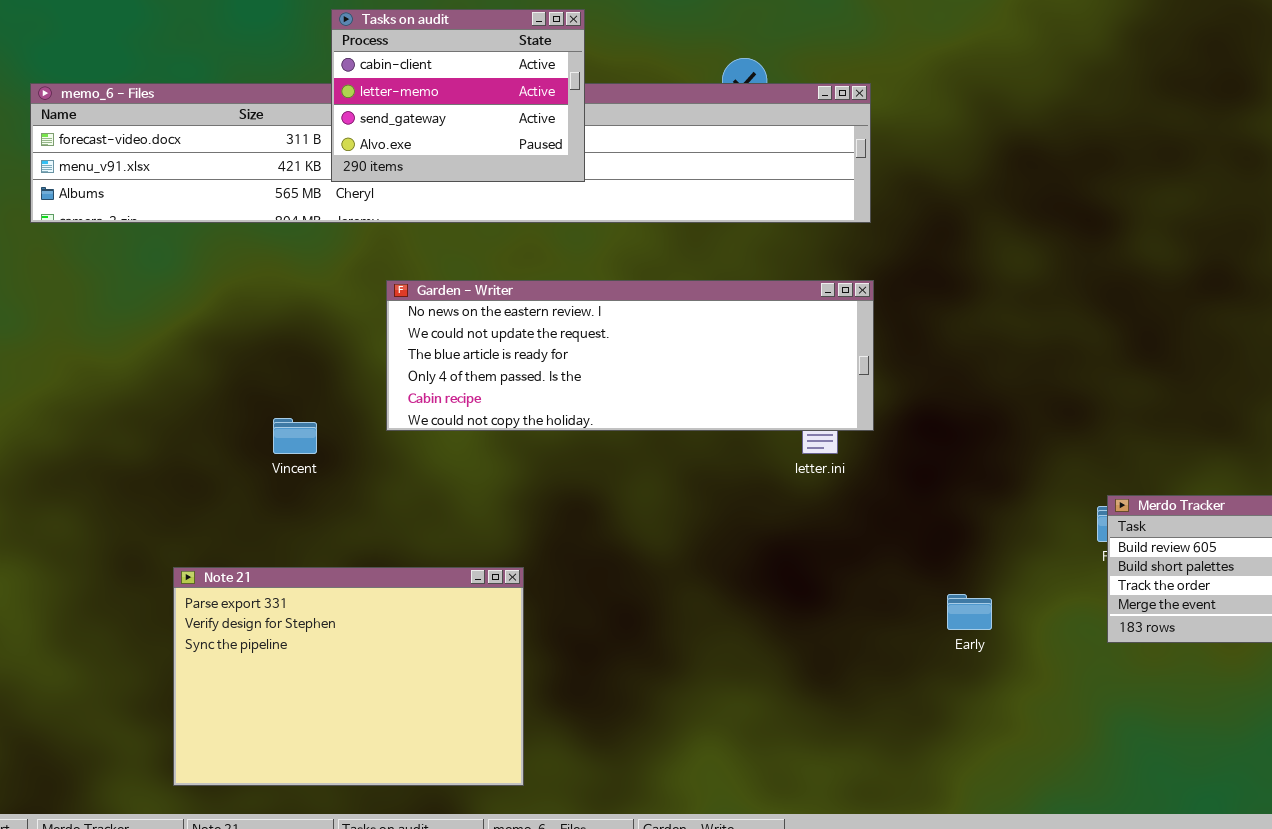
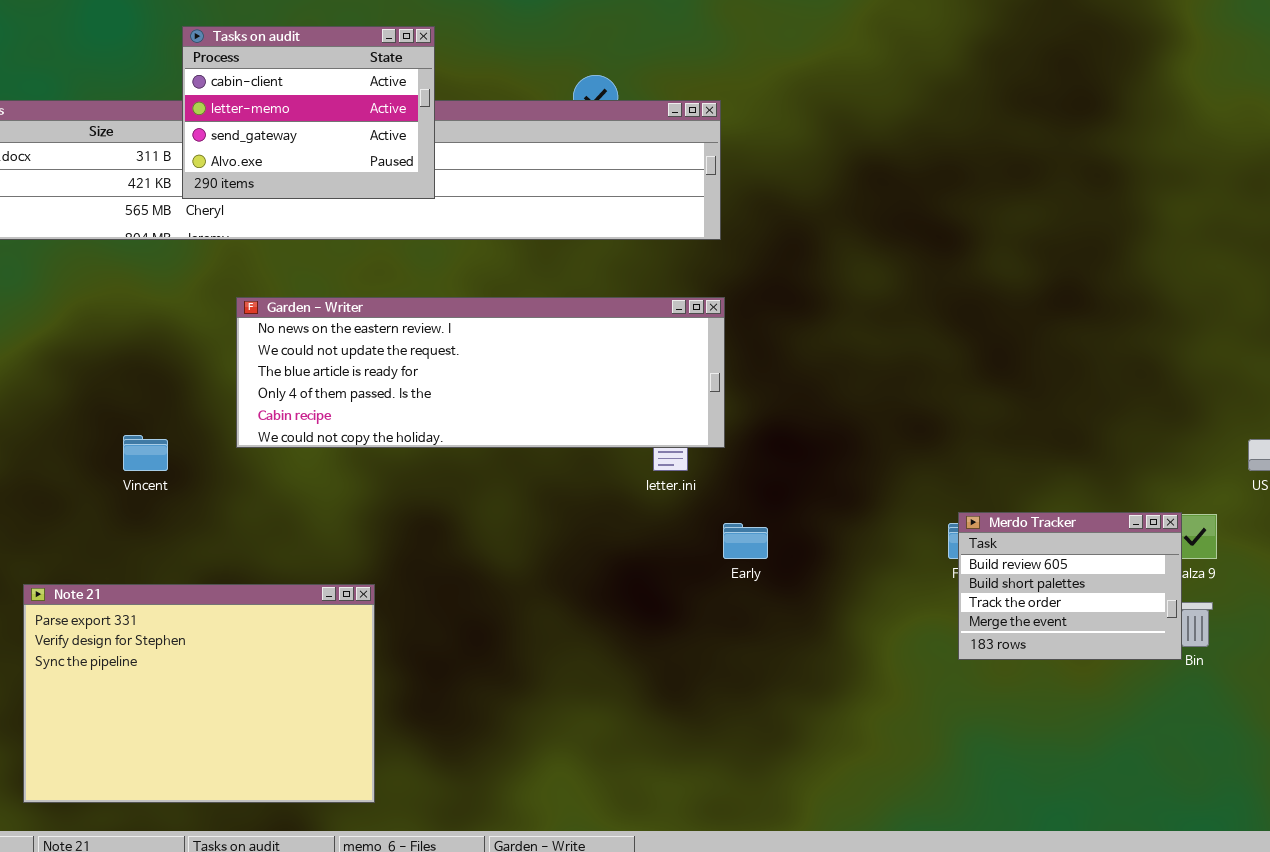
Early: [947,594,992,630] -> [723,523,768,559], moved

